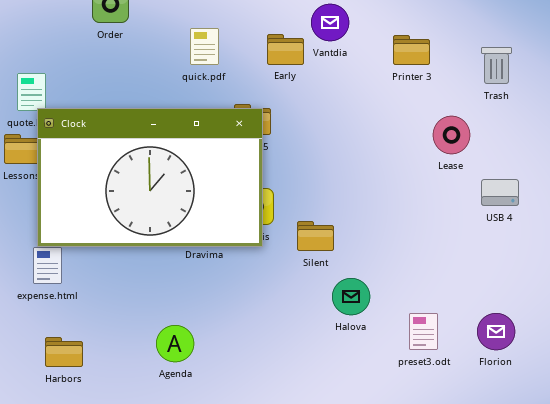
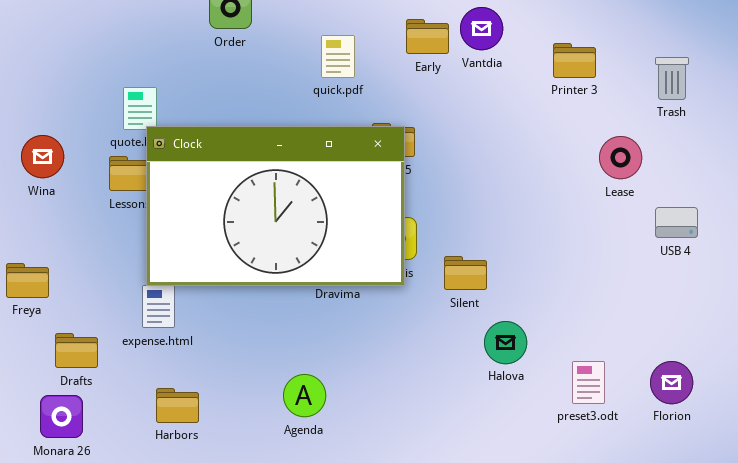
Early: [267,34,304,65] -> [406,19,449,54], moved

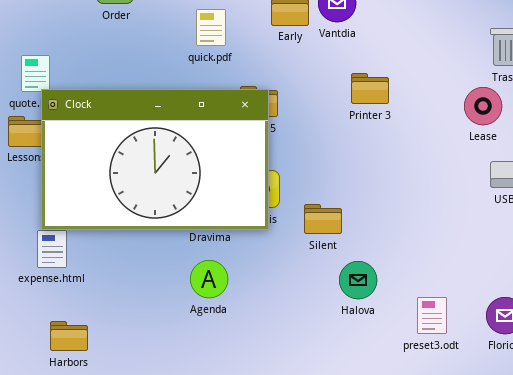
Printer 3: [553,43,596,78] -> [351,73,389,104], moved
Lease: [599,136,642,179] -> [464,87,502,125], moved
Agenda: [283,374,326,417] -> [190,260,228,298], moved

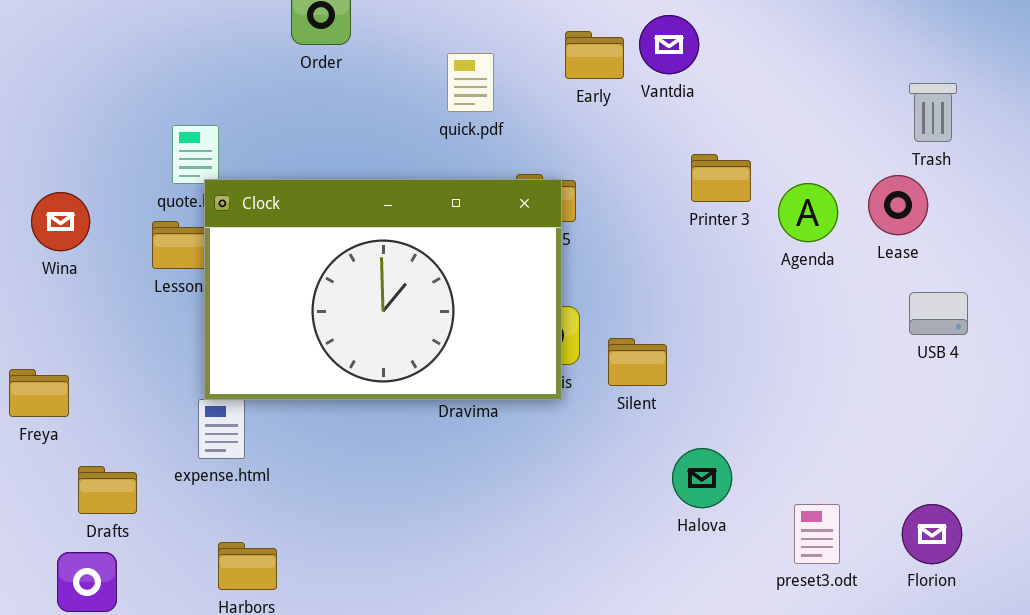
Silent: [304,204,342,234] -> [608,338,667,386], moved
Agenda: [190,260,228,298] -> [778,183,838,242], moved

